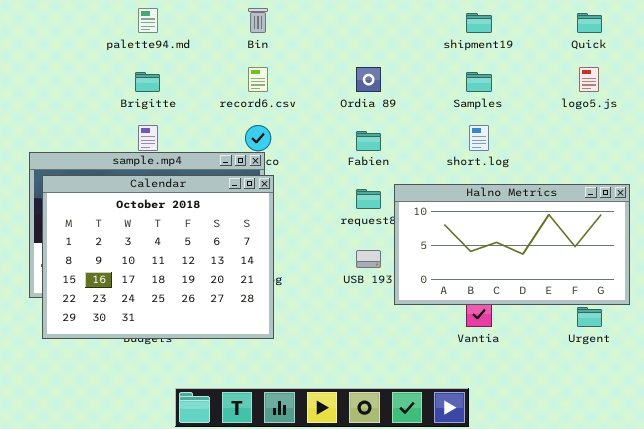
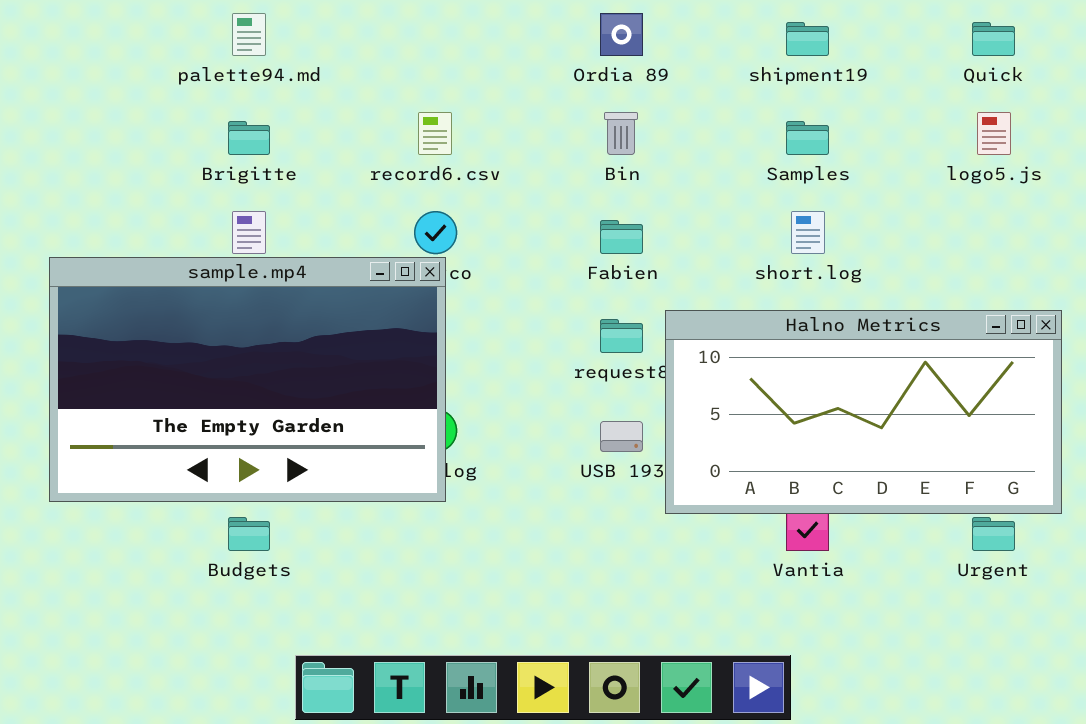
Bin: [248,8,268,33] -> [604,112,638,155], moved
Ordia 89: [356,67,381,92] -> [600,13,643,56], moved
Calendar: [42,175,274,339] -> none, closed

